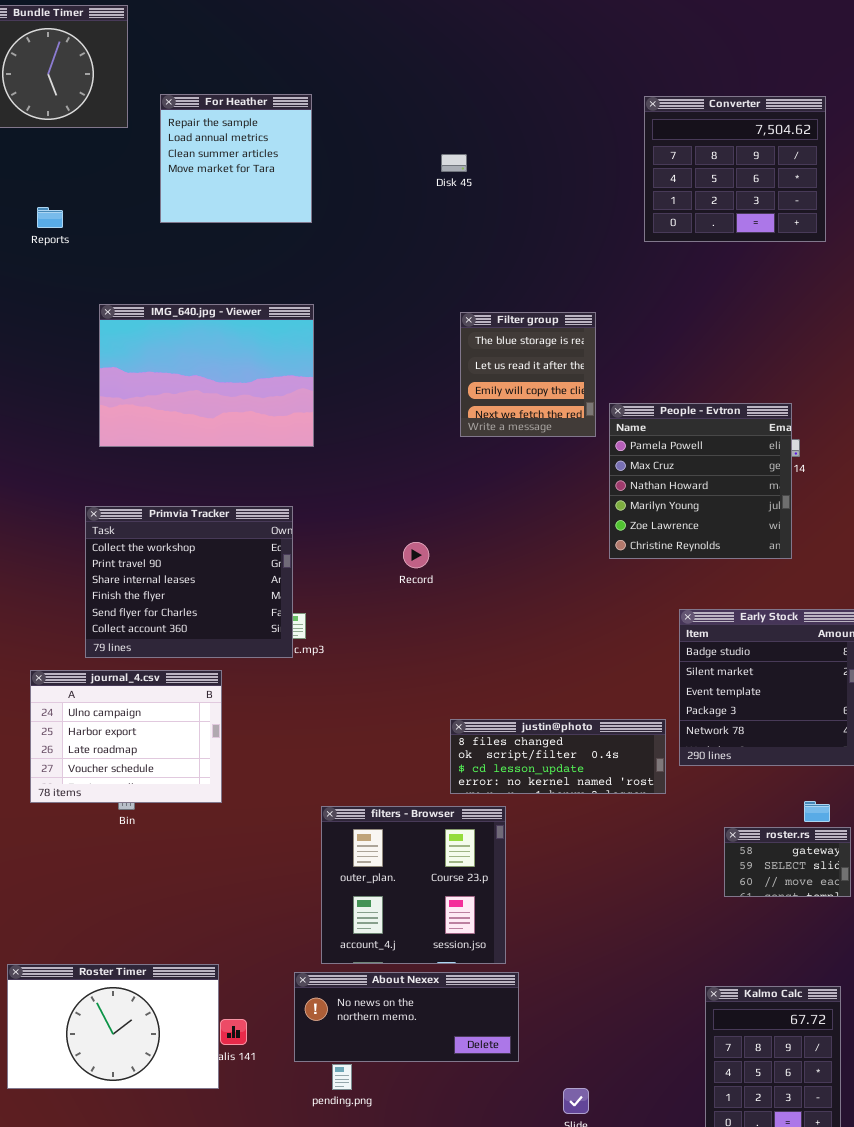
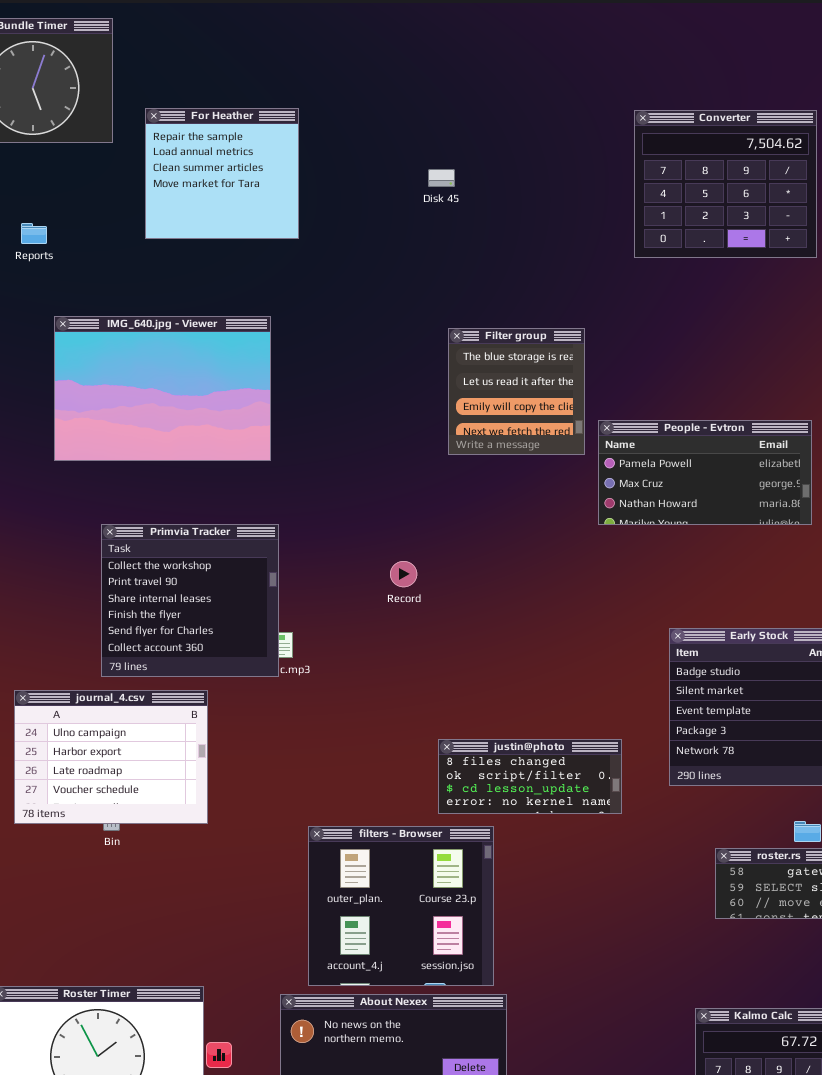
IMG_640.jpg - Viewer: [99,304,314,447] -> [54,316,271,461], moved
People - Evtron: [609,403,792,559] -> [598,420,812,525], resized
Primvia Tracker: [85,506,293,658] -> [101,524,279,677], resized
justin@photo: [450,719,666,794] -> [438,739,622,814], resized

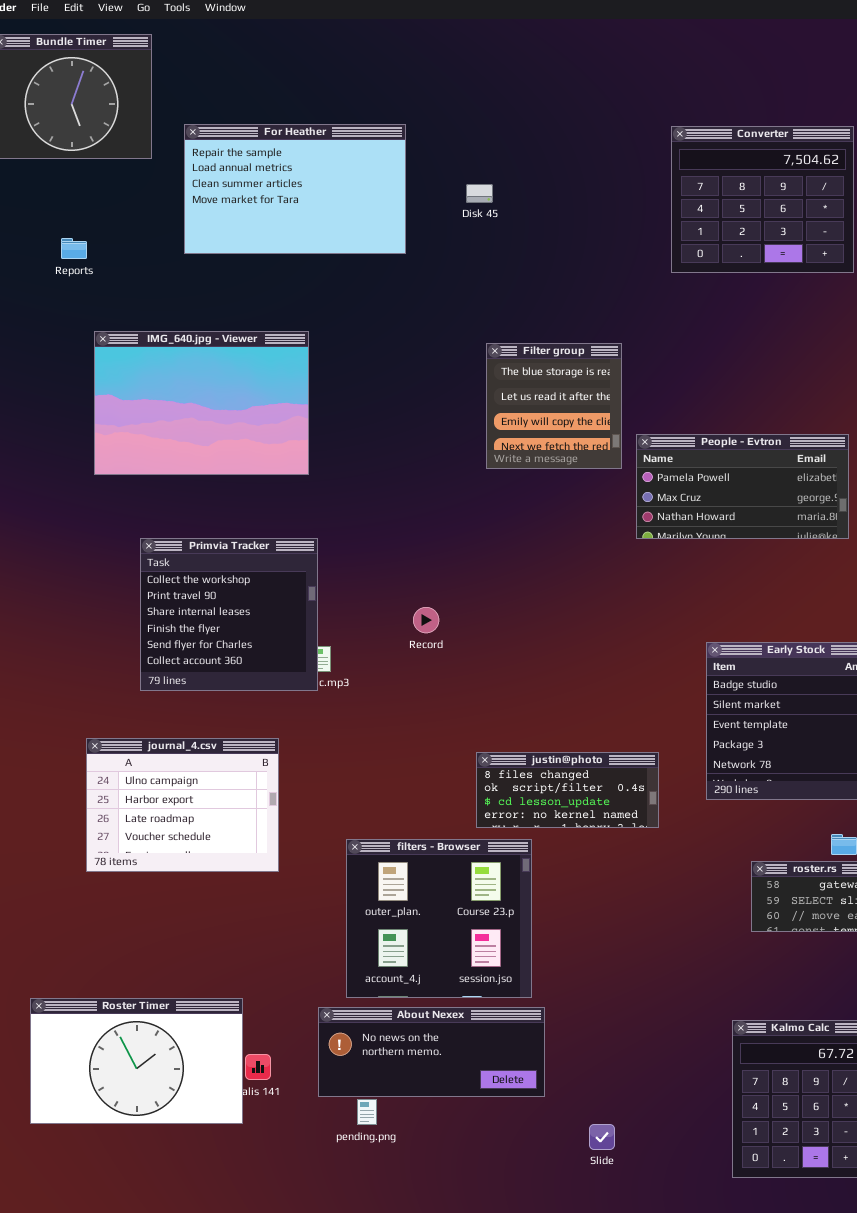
For Heather: [145,108,299,239] -> [184,124,406,254], resized
Record: [390,561,417,587] -> [413,607,439,633], moved
journal_4.csv: [14,690,208,824] -> [86,738,279,872], moved

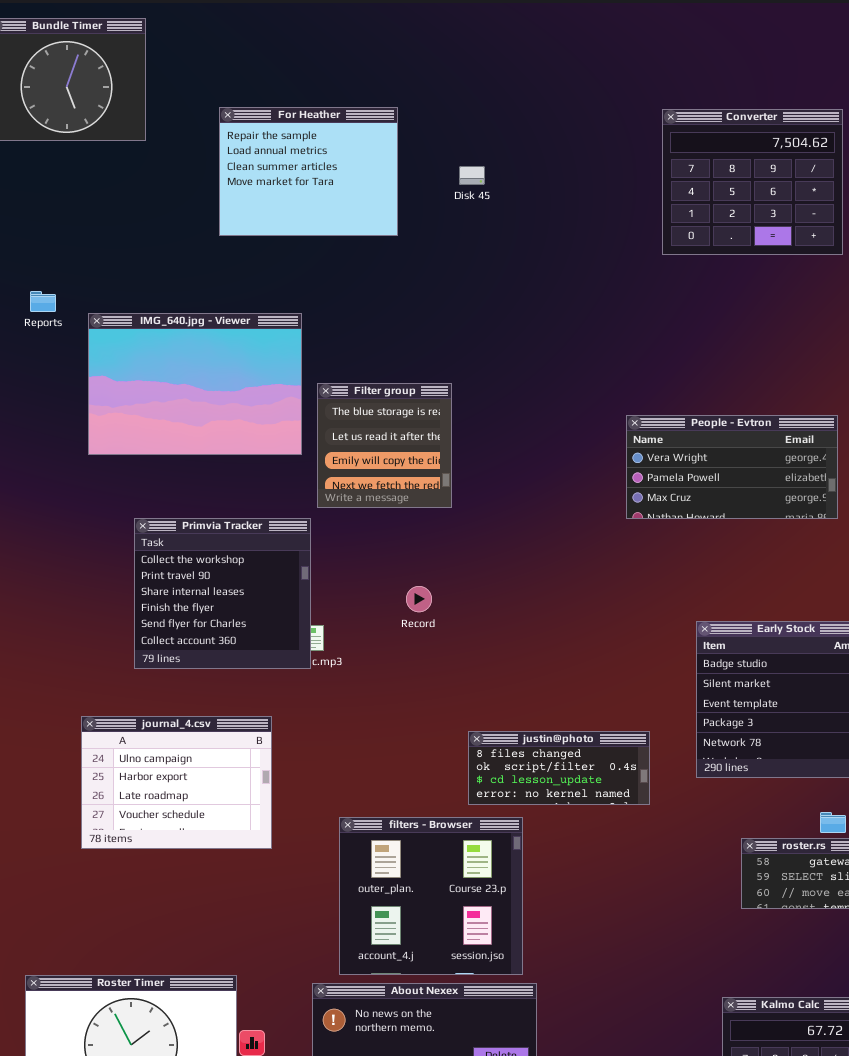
For Heather: [184,124,406,254] -> [219,107,398,236], resized
Reports: [61,238,87,259] -> [30,291,56,312], moved
Filter group: [486,343,622,469] -> [317,383,452,508], moved
People - Evtron: [636,434,849,539] -> [626,415,838,519], scrolled up 1 row

